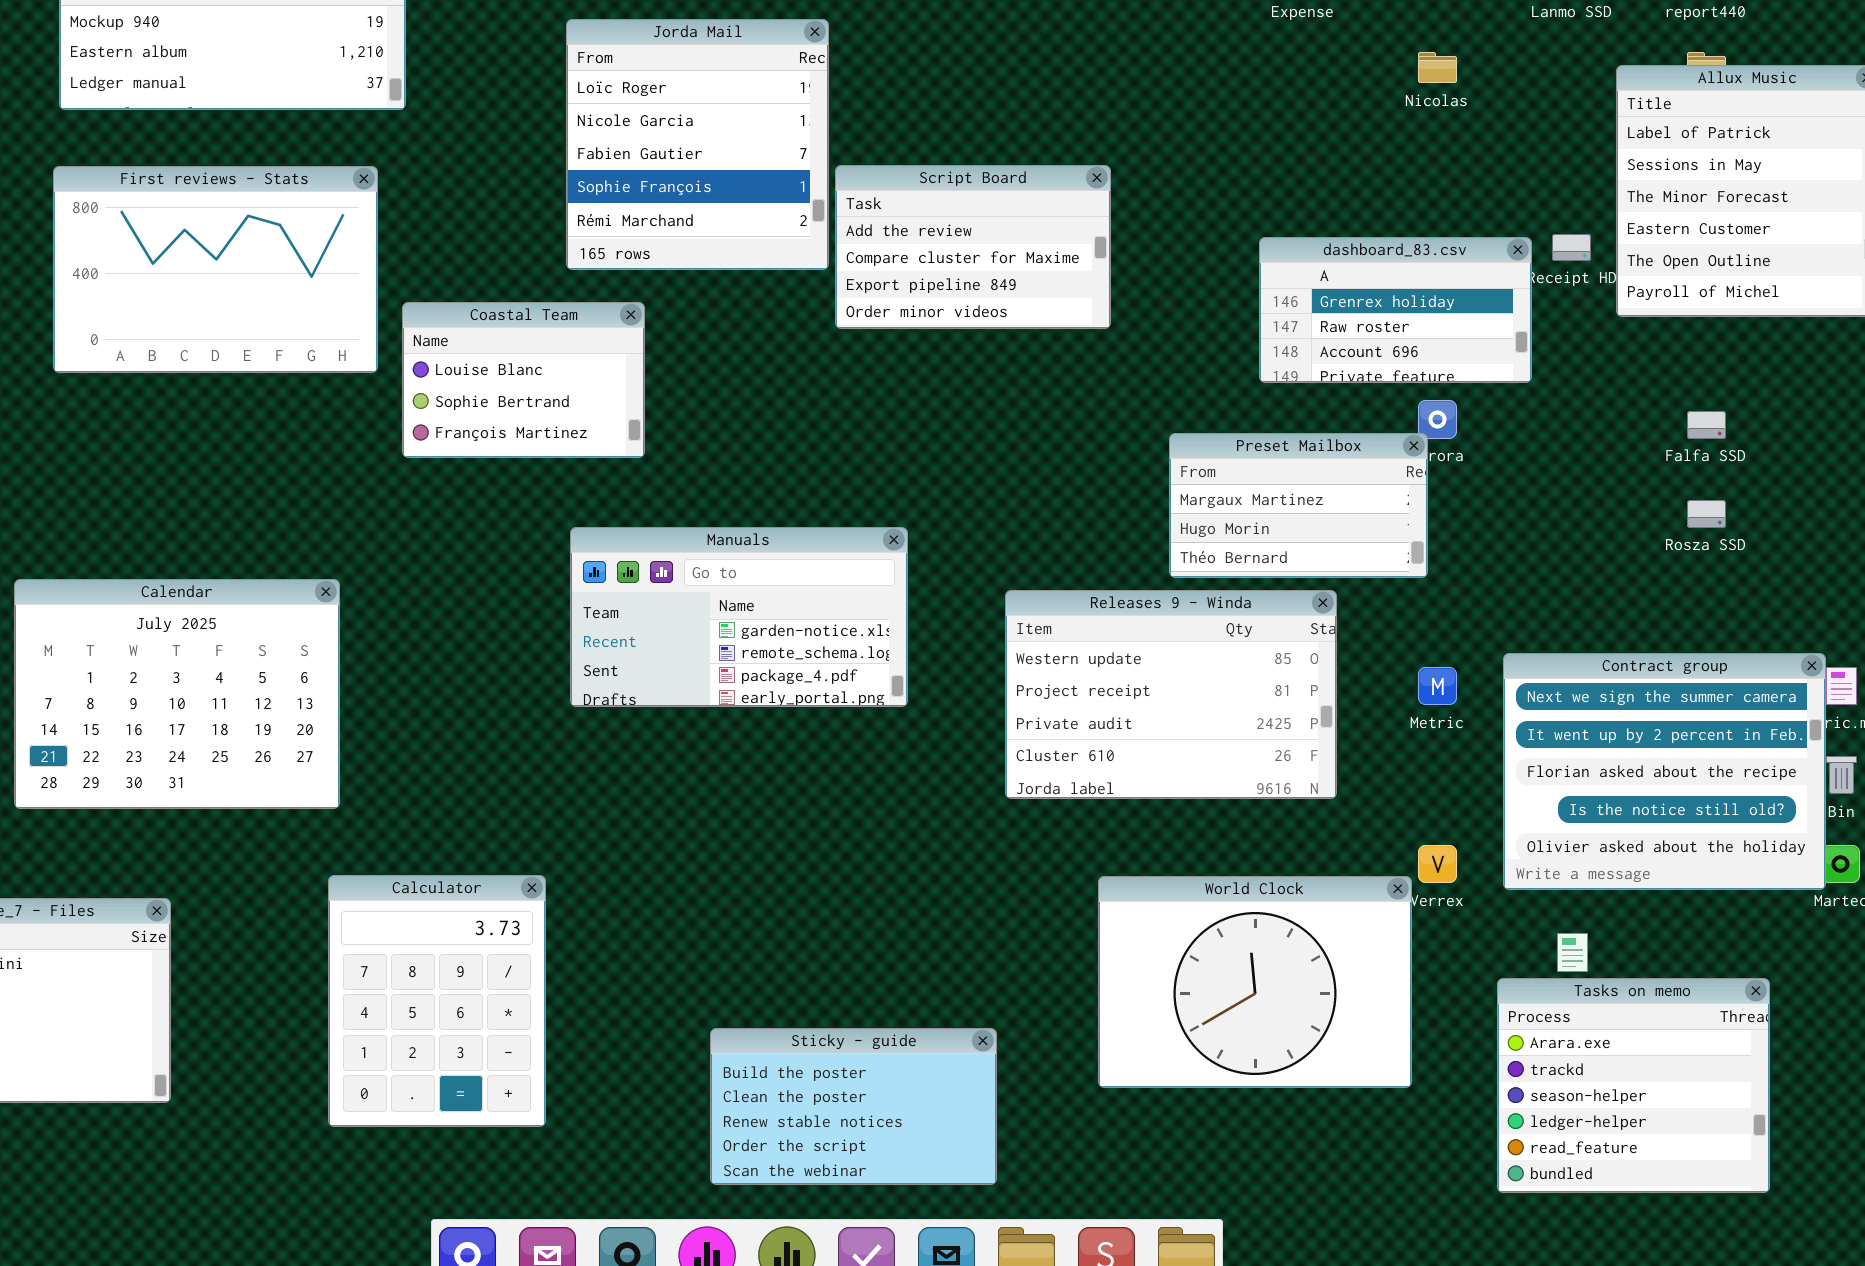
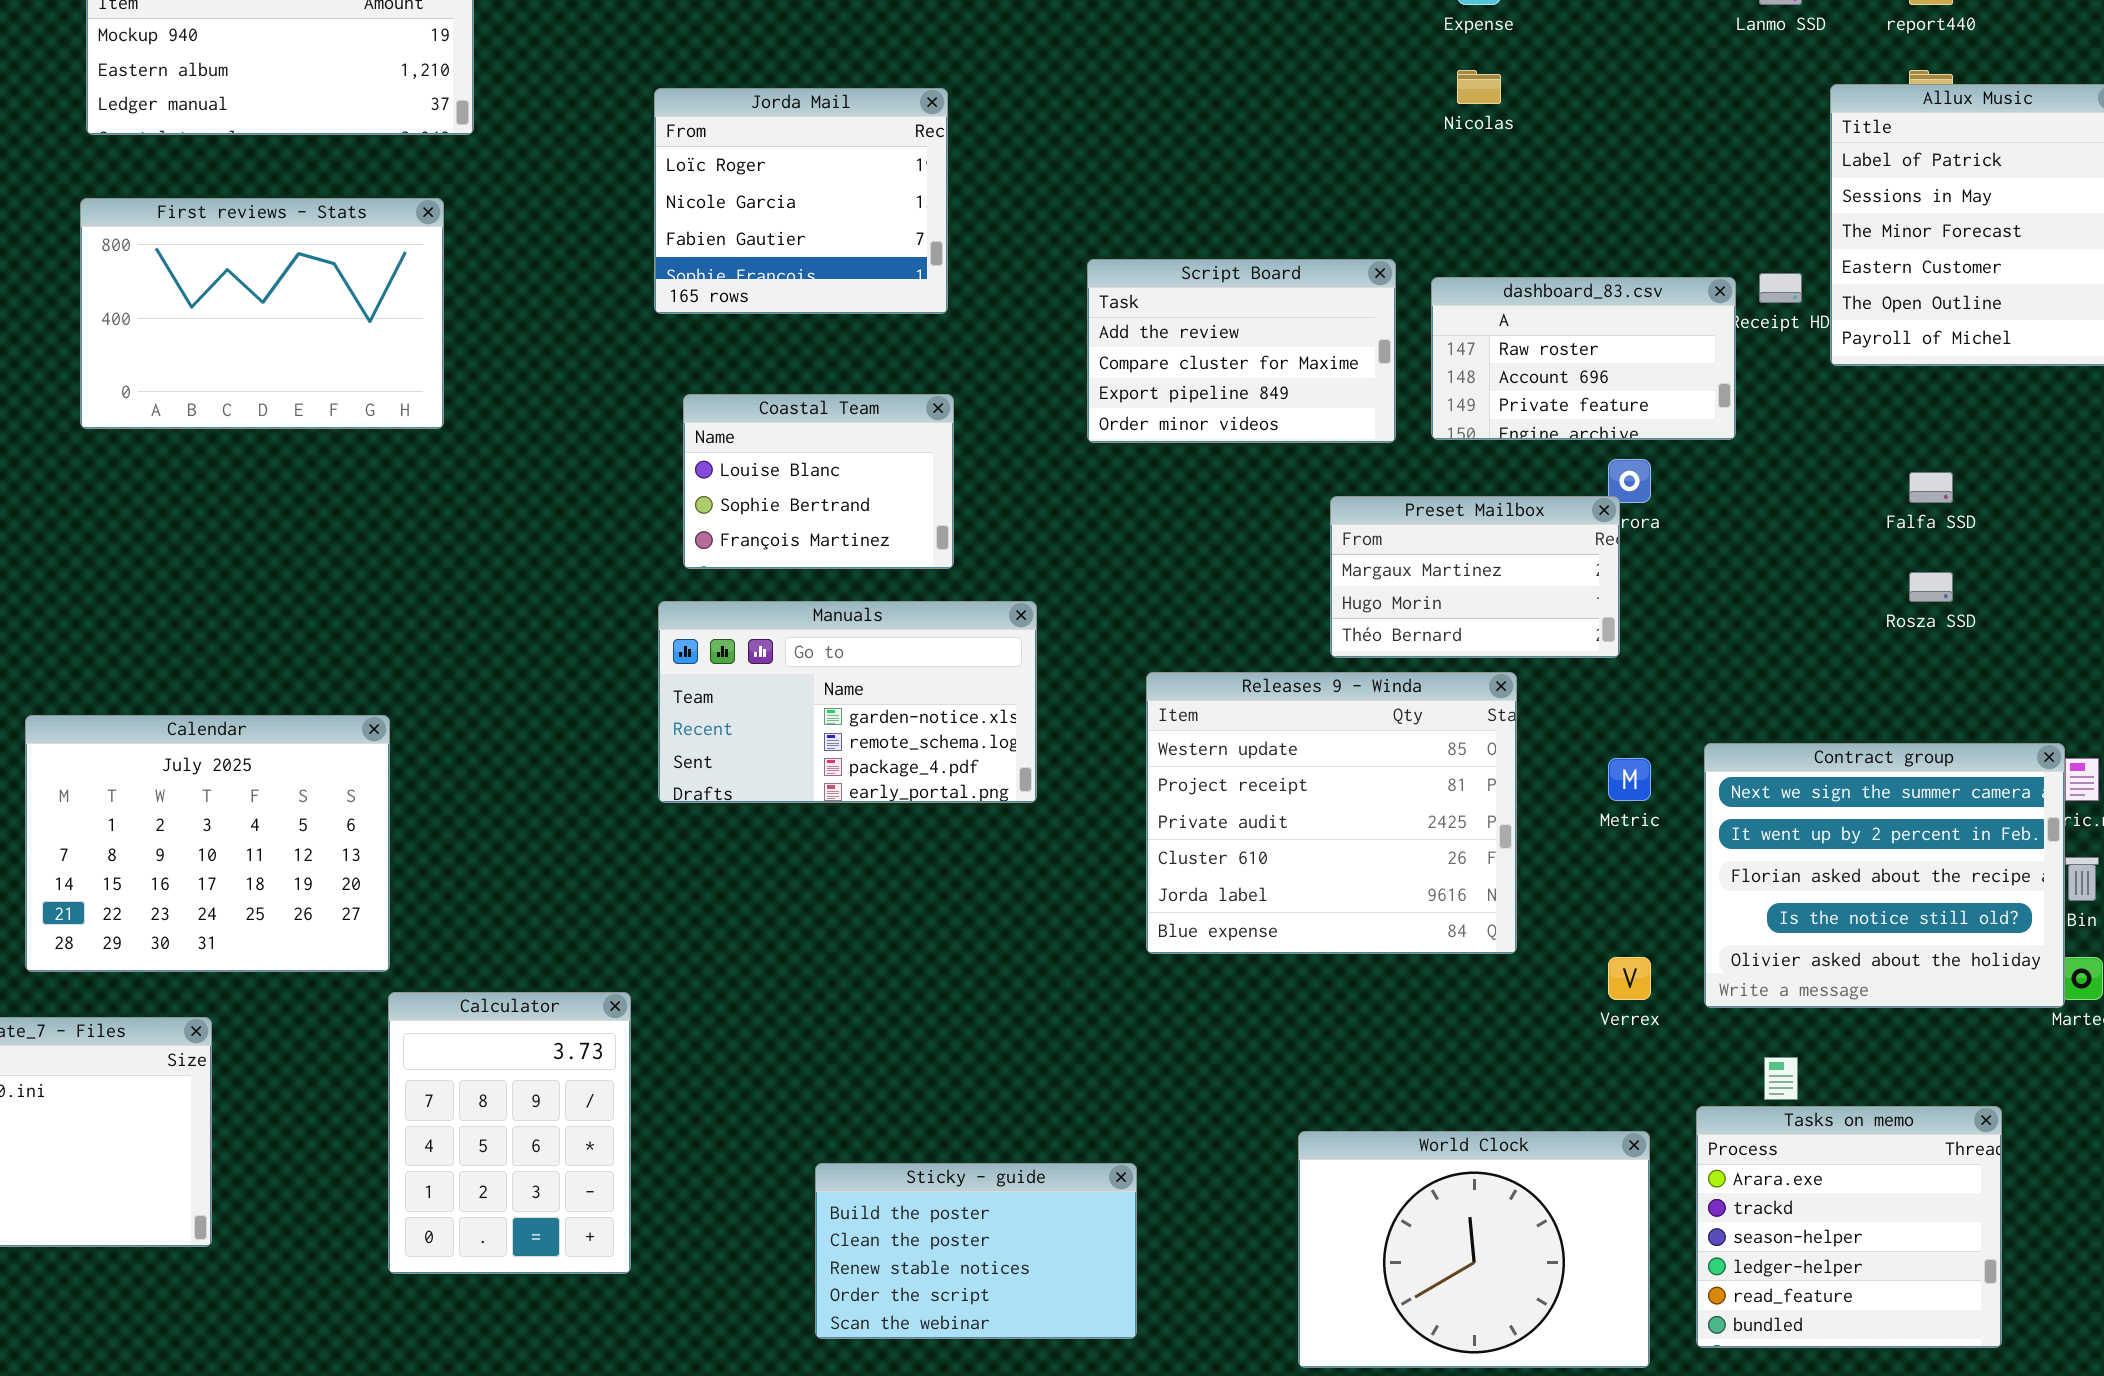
Jorda Mail: [566,19,829,270] -> [654,88,948,314], resized
Nicolas: [1418,52,1457,83] -> [1457,70,1501,104], moved
Script Board: [835,165,1111,329] -> [1087,259,1396,443], moved
dashboard_83.csv: [1259,237,1532,383] -> [1431,277,1736,440], scrolled down 1 row
Coastal Team: [402,302,645,458] -> [683,394,954,569], moved
Calendar: [14,579,340,809] -> [25,715,390,972], moved
Releases 9 - Winda: [1005,590,1337,799] -> [1146,672,1517,954], resized
World Clock: [1098,876,1412,1088] -> [1298,1131,1650,1368], moved

